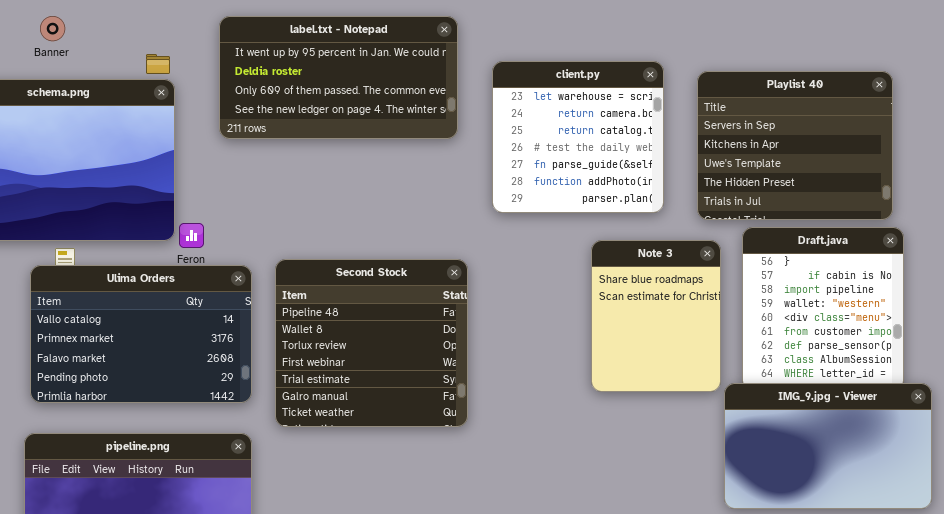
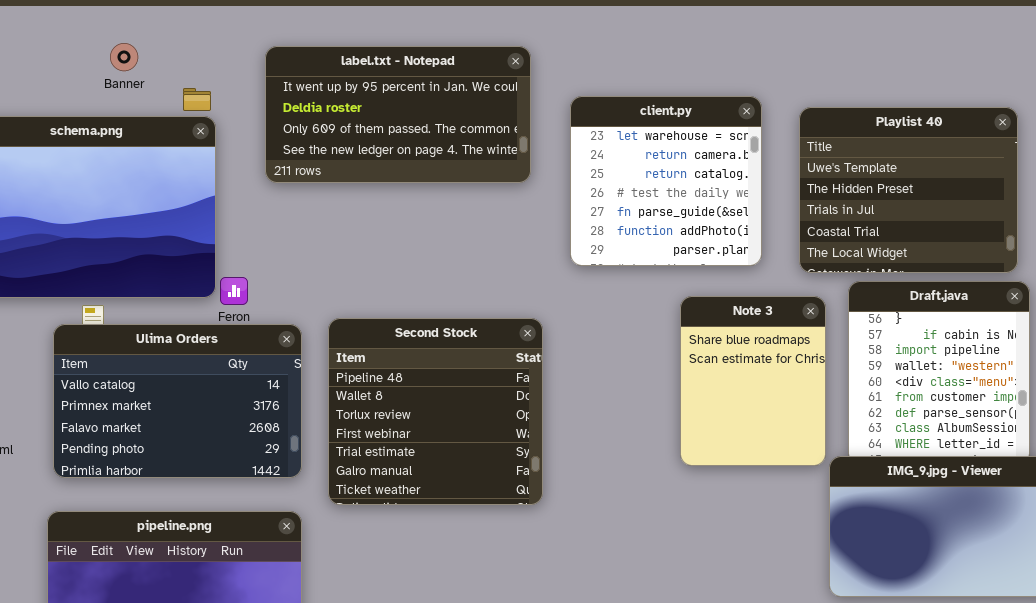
Banner: [40,16,65,41] -> [110,43,138,71], moved
Playlist 40: [697,71,893,220] -> [799,107,1018,273], scrolled down 2 rows

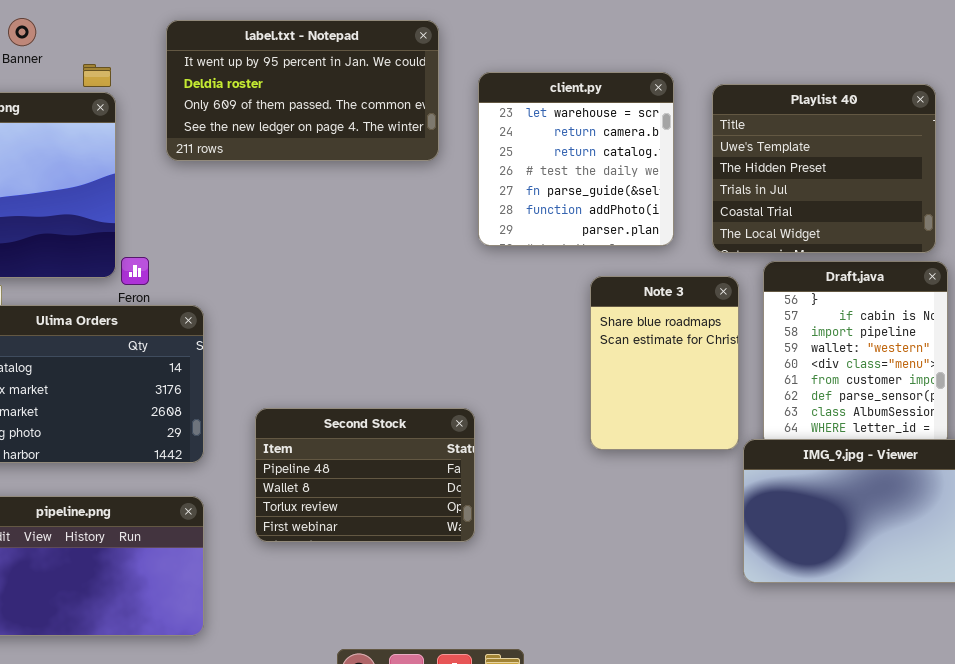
Second Stock: [328,318,543,505] -> [255,408,475,542], moved, resized

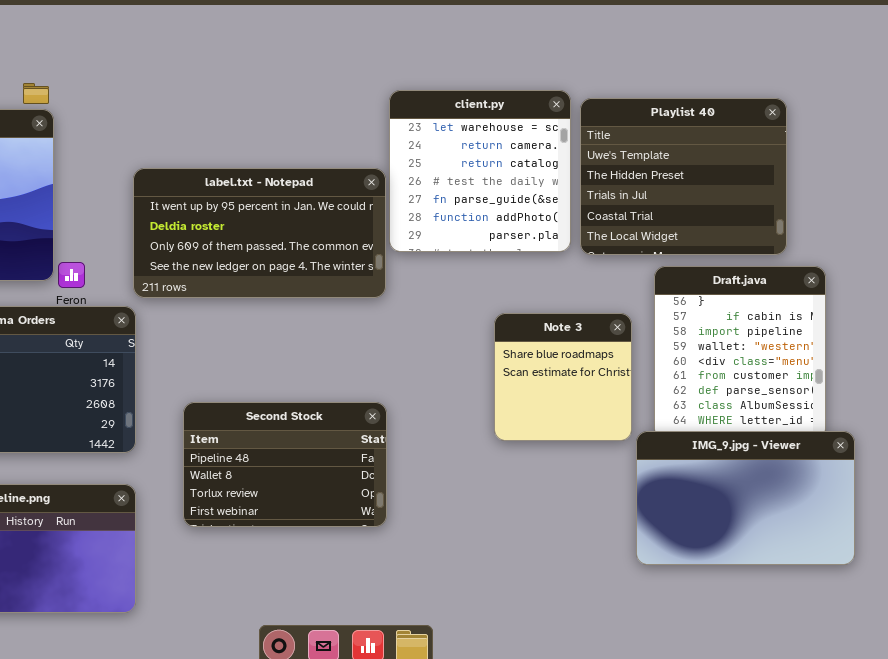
label.txt - Notepad: [166,20,439,161] -> [133,168,386,298], moved
Playlist 40: [712,84,936,253] -> [580,98,787,255], moved
Note 3: [590,276,739,450] -> [494,313,632,441], resized

